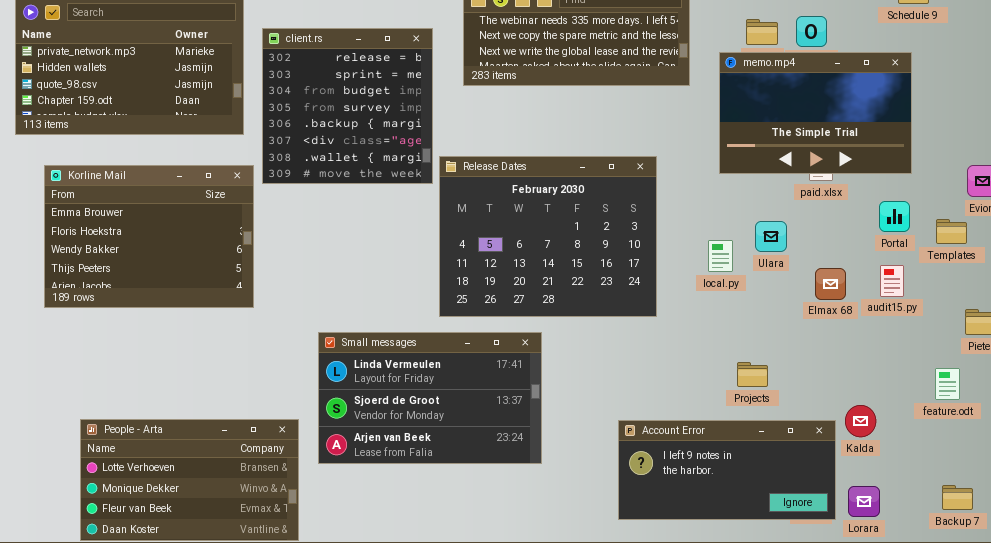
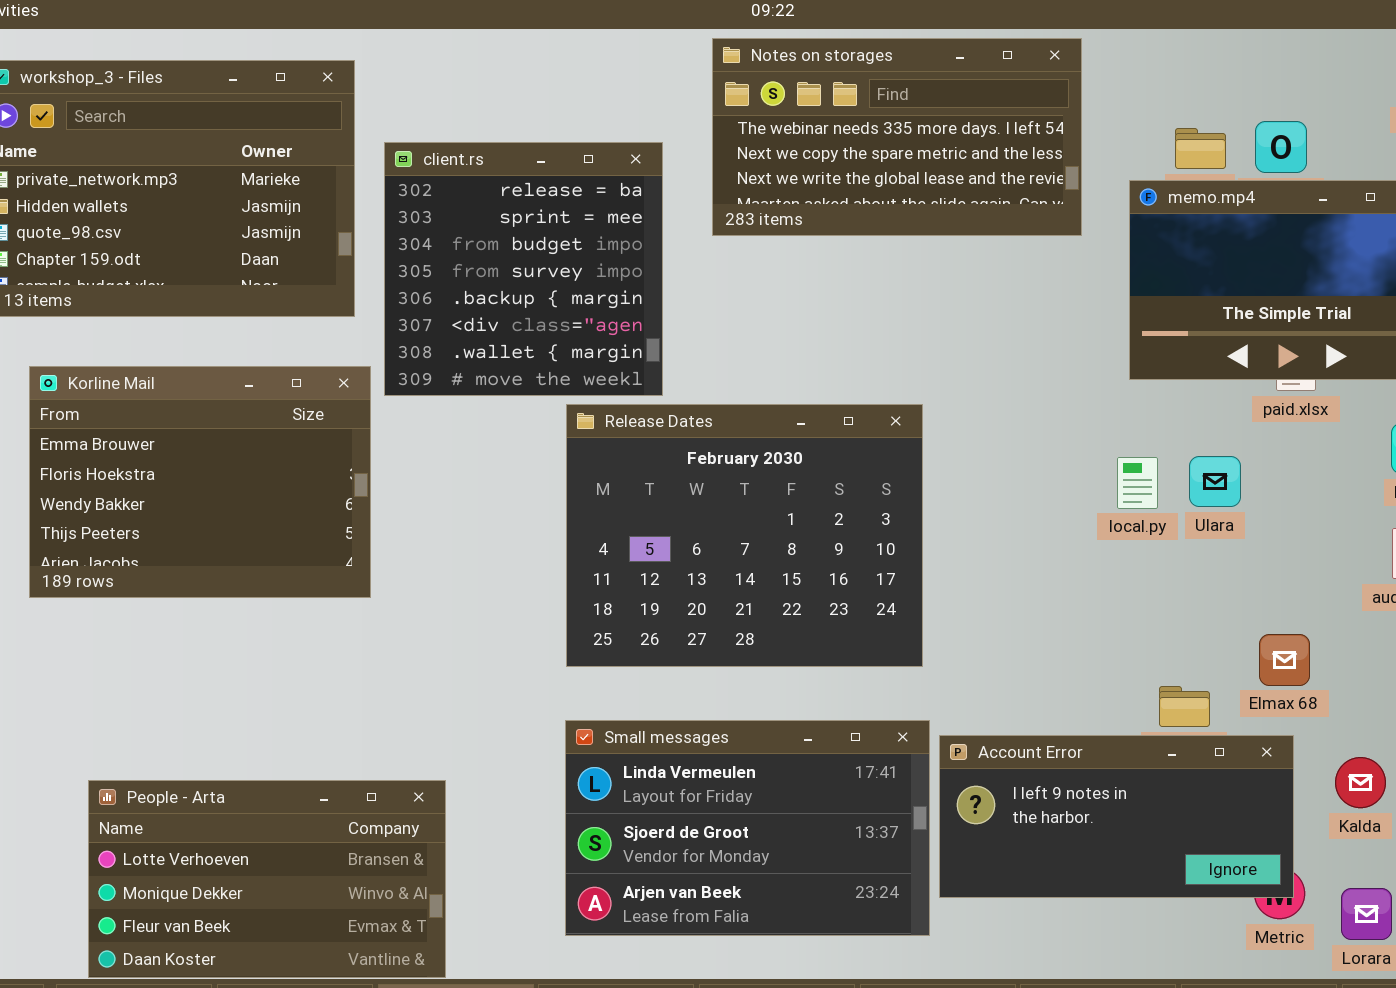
Release Dates: [439,156,657,317] -> [566,404,923,667], moved
local.py: [708,240,733,272] -> [1117,457,1158,509], moved
Elmax 68: [815,268,846,300] -> [1259,634,1310,686], moved
Small messages: [318,332,542,464] -> [565,720,930,936], moved
Account Error: [618,420,836,520] -> [939,735,1294,898], moved

